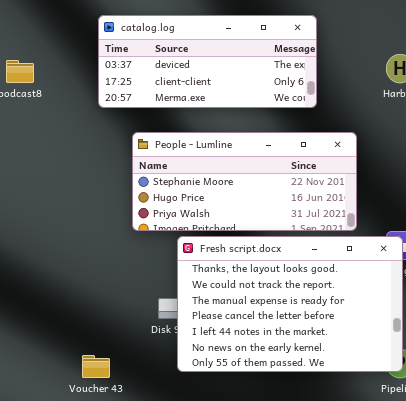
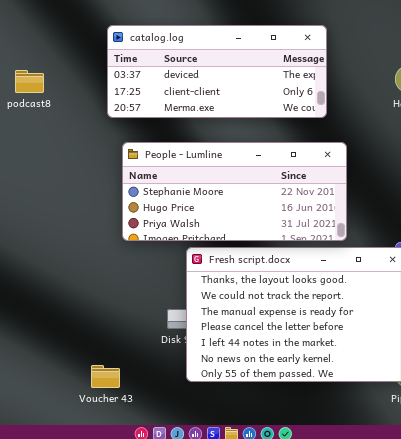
People - Lumline: [132,132,357,231] -> [122,142,347,241], moved

